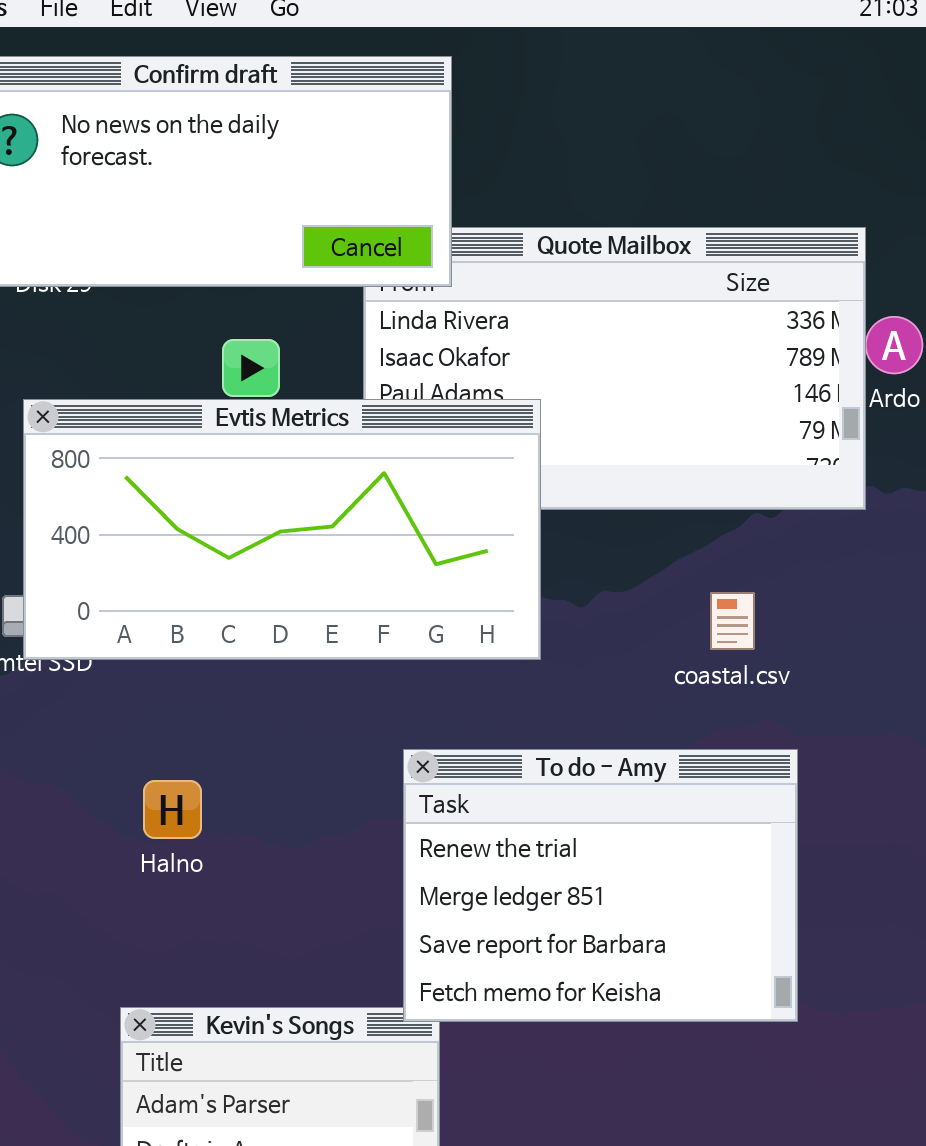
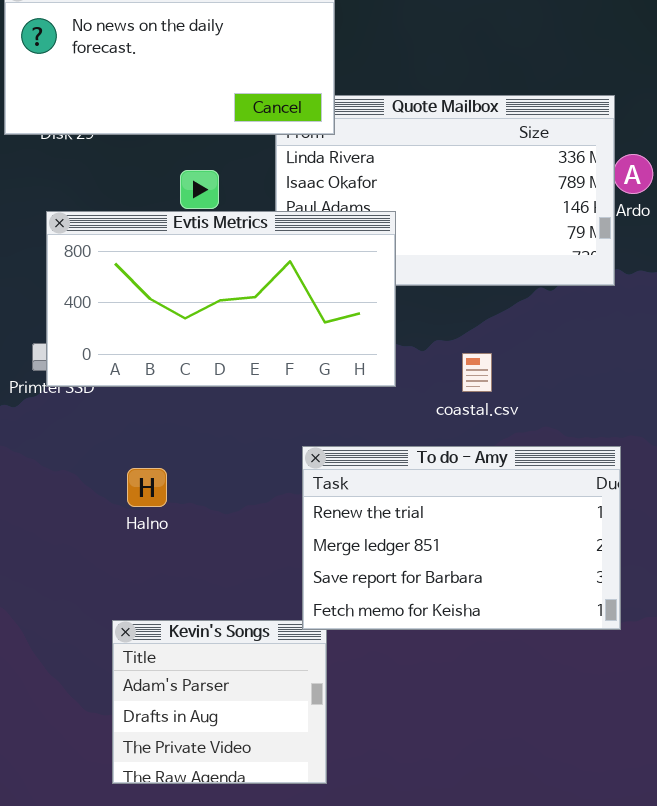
coastal.csv: [710,592,755,650] -> [462,353,492,392], moved
To do - Amy: [403,749,798,1022] -> [302,446,621,630], resized

